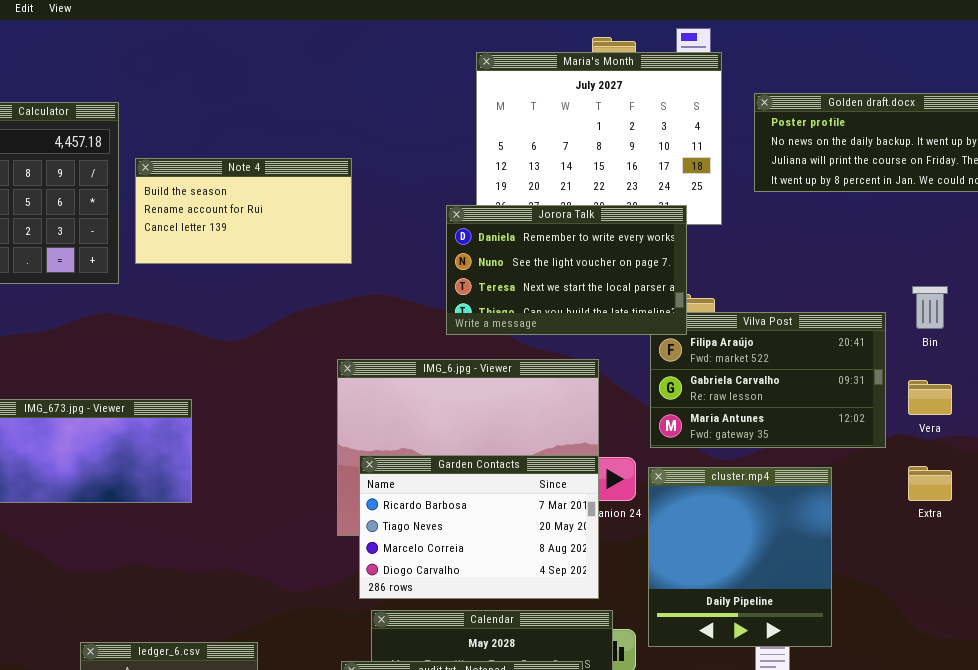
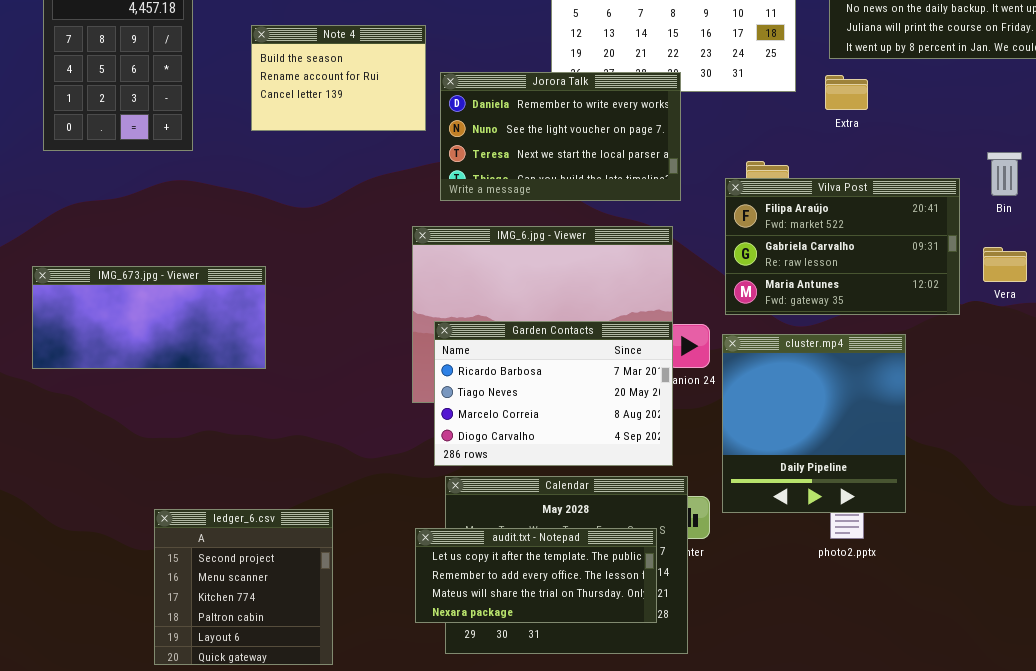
Note 4: [135,158,352,264] -> [251,25,426,131], resized
Jorora Talk: [446,205,687,335] -> [440,72,681,201], moved
Extra: [908,466,952,501] -> [825,75,868,110], moved

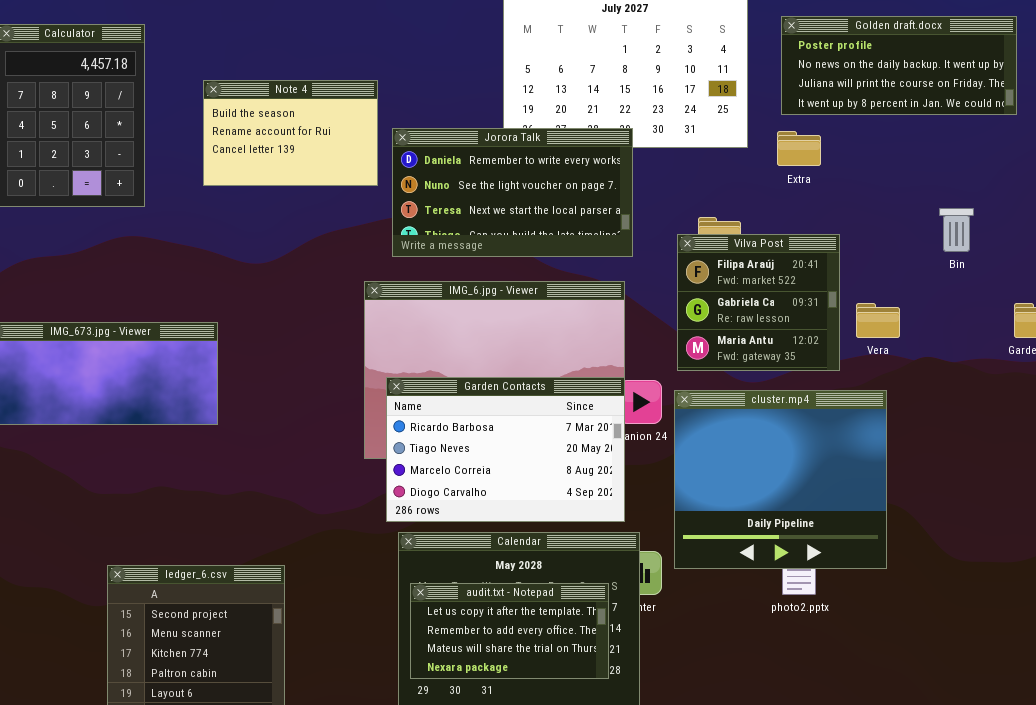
Vilva Post: [725,178,960,315] -> [677,234,840,371], resized
Vera: [983,247,1027,282] -> [856,303,900,338], moved
cluster.mp4: [722,334,906,513] -> [674,390,887,569], resized
audit.txt - Notepad: [415,528,657,623] -> [410,583,609,679], resized

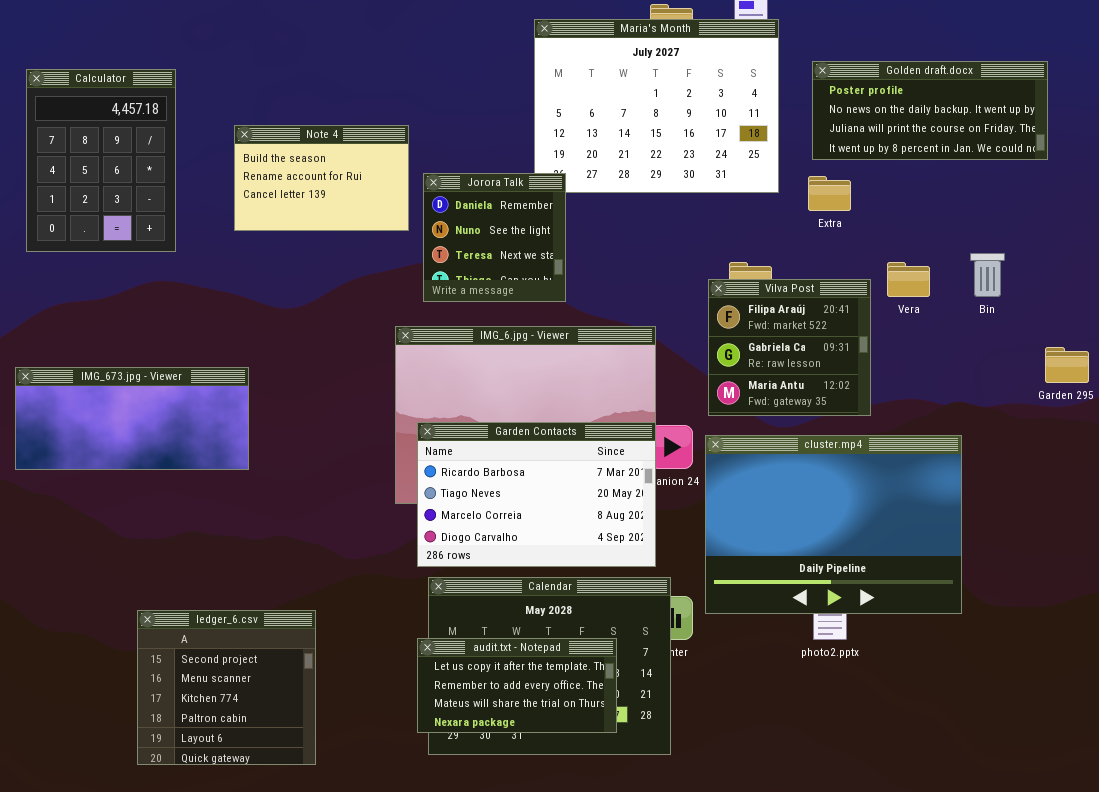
Jorora Talk: [392,128,633,257] -> [423,173,566,302], resized
Vera: [856,303,900,338] -> [887,262,930,297], moved
cluster.mp4: [674,390,887,569] -> [705,435,962,614], resized
audit.txt - Notepad: [410,583,609,679] -> [417,638,617,733], moved

